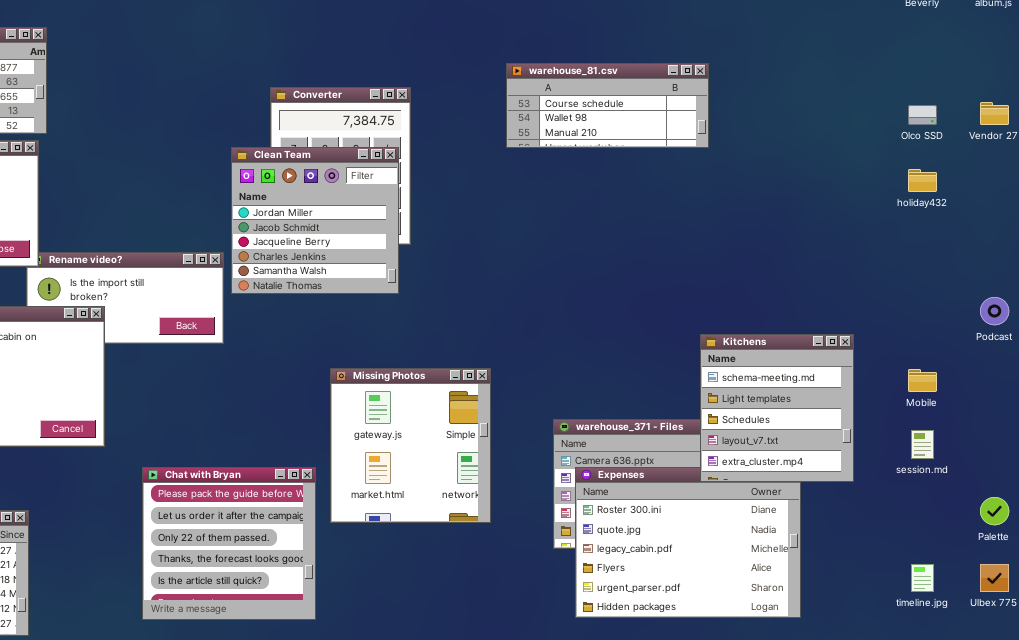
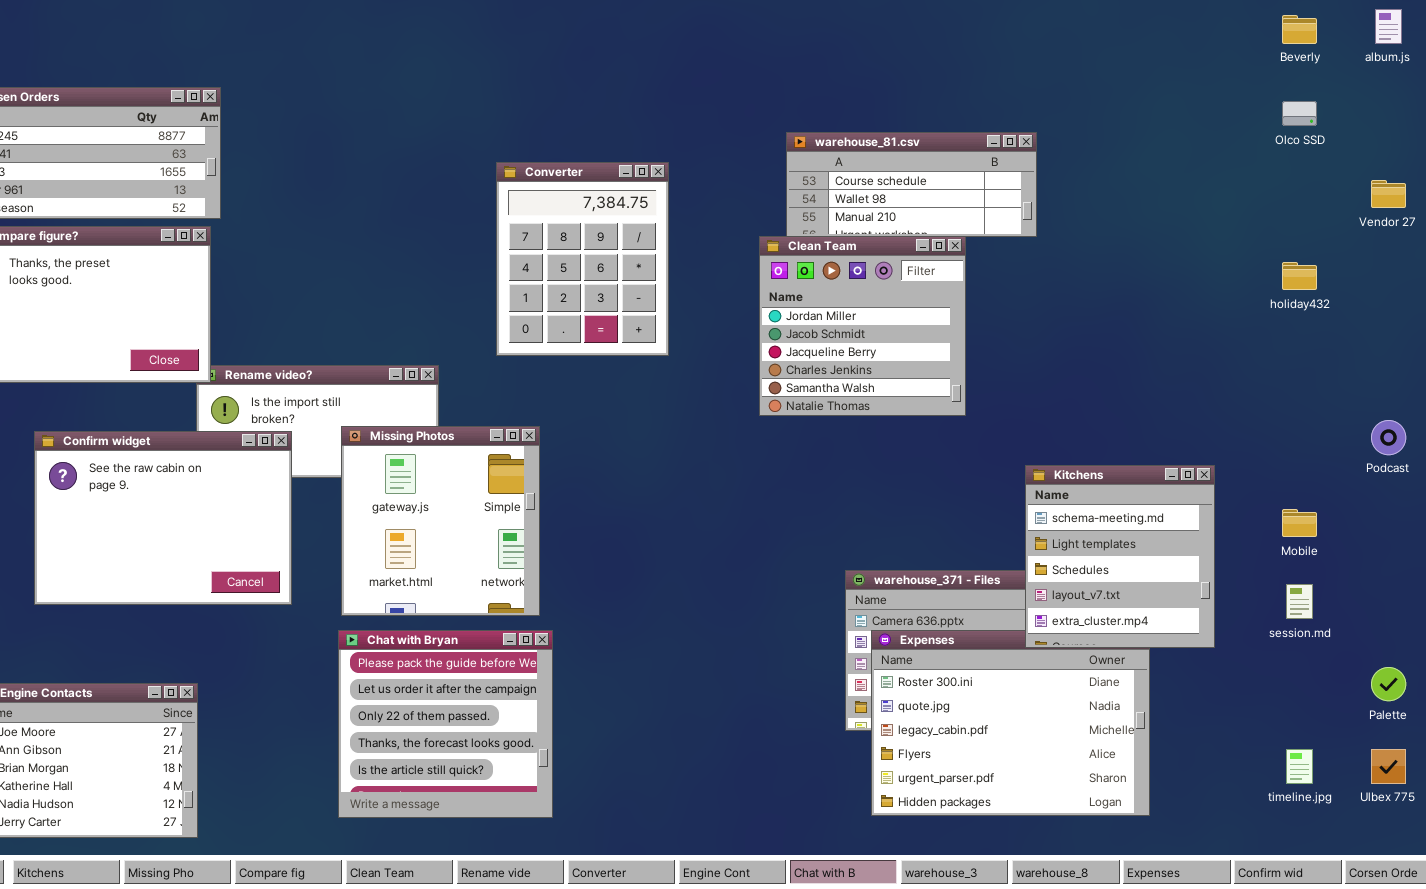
Olco SSD: [908,105,937,125] -> [1282,101,1317,126], moved
Clean Team: [231,147,399,294] -> [759,236,966,416], moved
Missing Photos: [330,368,491,523] -> [341,426,540,616], moved

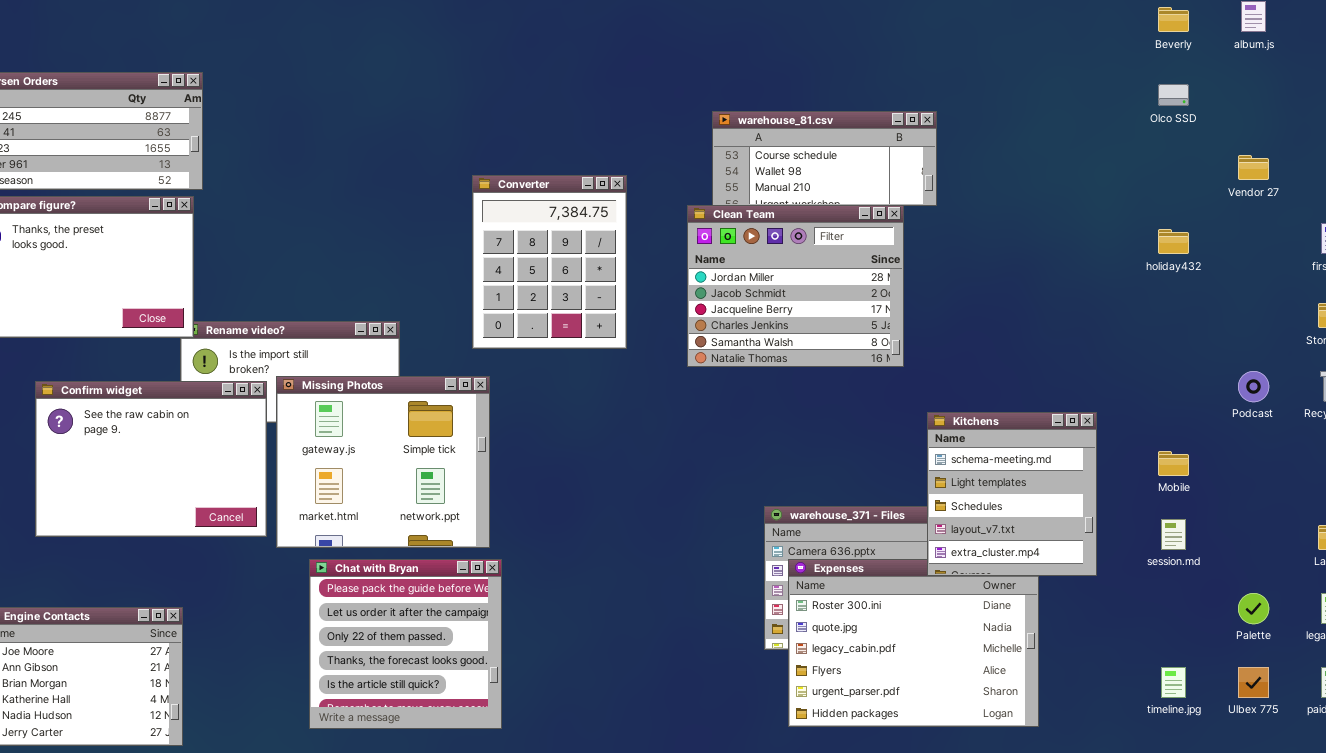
Converter: [496,162,669,356] -> [472,175,627,349], moved
Clean Team: [759,236,966,416] -> [687,205,904,367], resized
Missing Photos: [341,426,540,616] -> [276,376,490,548], resized

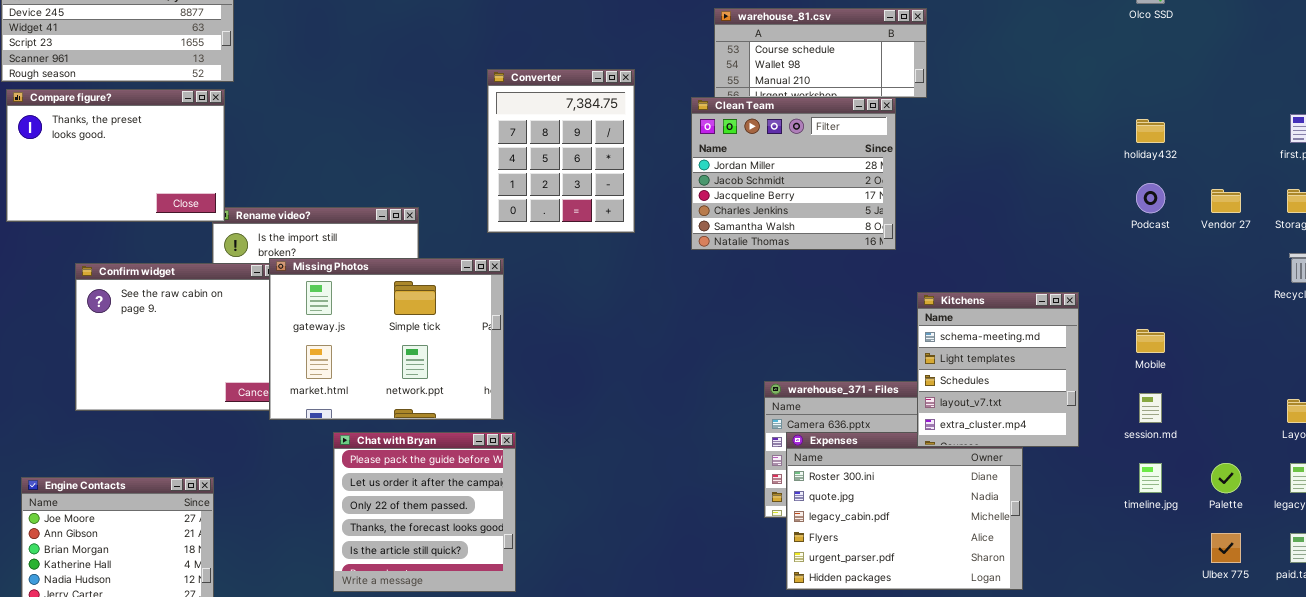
Vendor 27: [1238,155,1269,180] -> [1211,189,1241,213], moved
Podcast: [1238,371,1269,402] -> [1136,183,1165,213], moved
Missing Photos: [276,376,490,548] -> [269,258,504,420], resized
timeline.jpg: [1161,667,1186,698] -> [1139,463,1162,493], moved

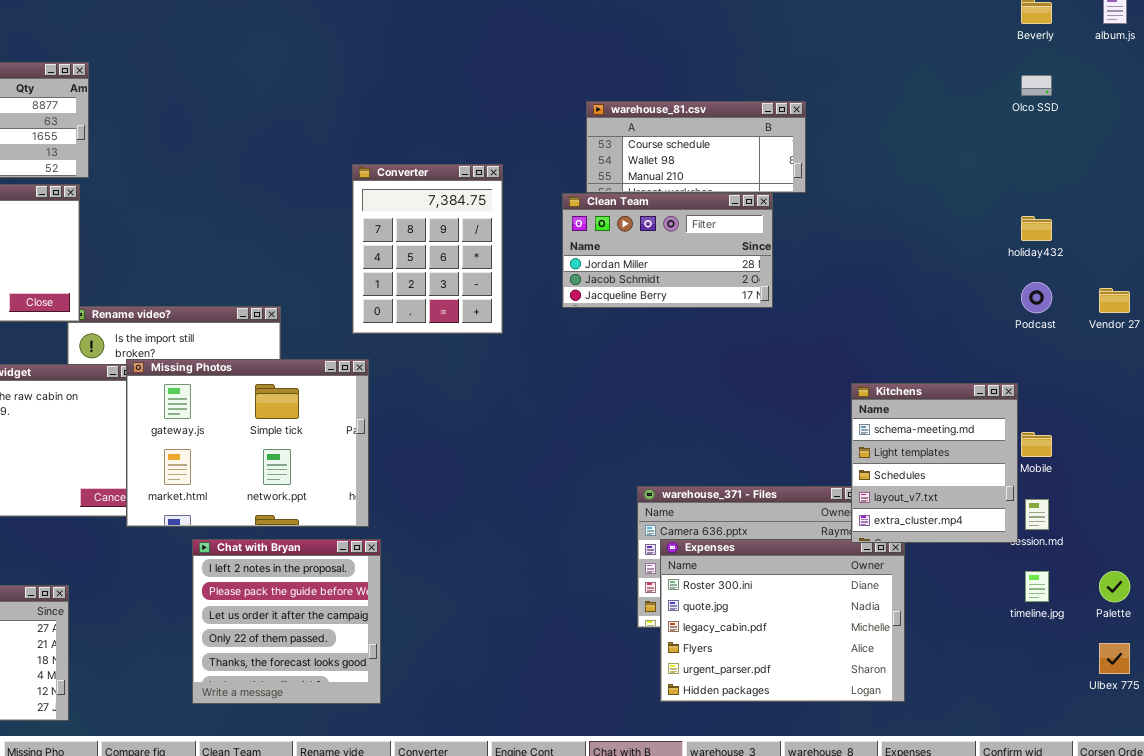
Clean Team: [691,97,896,250] -> [562,193,773,308], resized
Kitchens: [917,292,1079,447] -> [851,383,1018,543], moved
Chat with Bryan: [333,432,516,592] -> [192,539,381,704], scrolled up 1 row

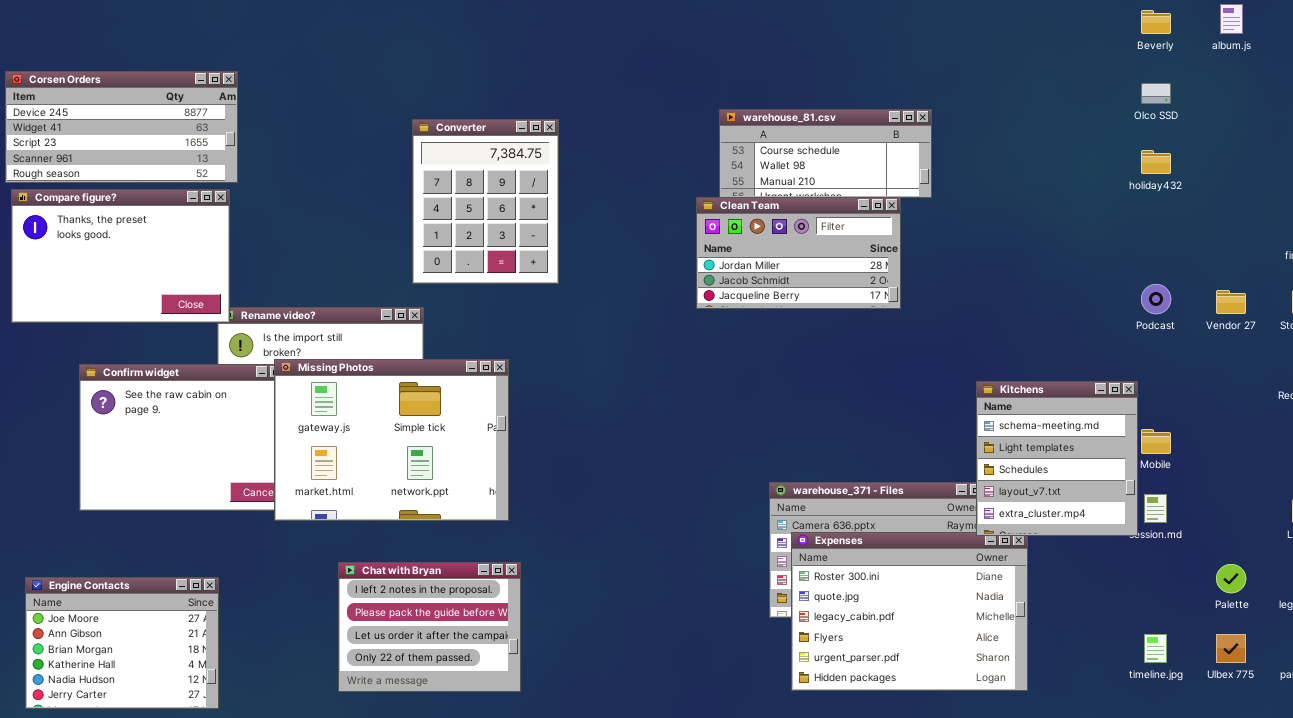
Converter: [352,164,503,334] -> [412,119,559,284], moved
holiday432: [1021,216,1052,241] -> [1141,150,1171,174], moved
Chat with Bryan: [192,539,381,704] -> [338,562,521,692], resized
timeline.jpg: [1025,571,1049,602] -> [1144,634,1167,663], moved

